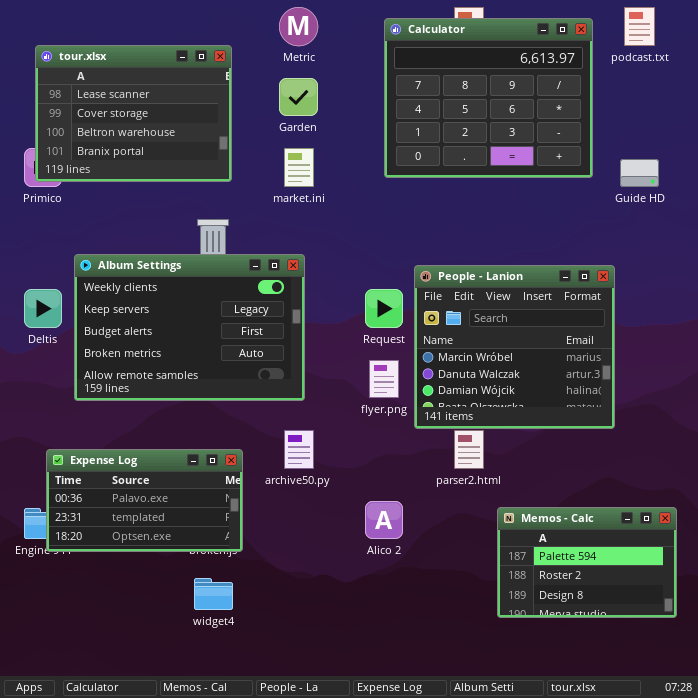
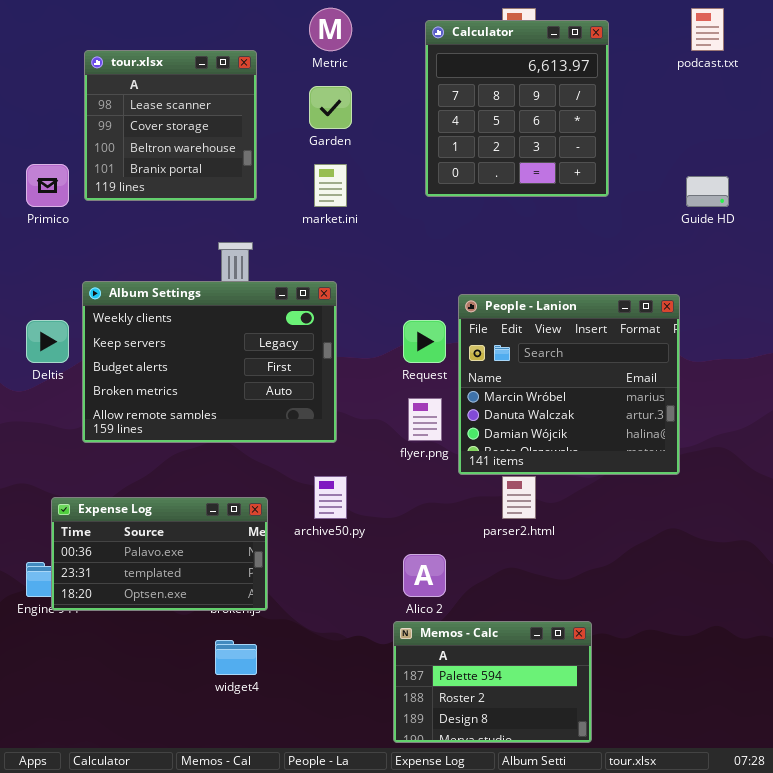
Calculator: [384,18,593,178] -> [425,20,609,197], resized
tour.xlsx: [35,45,232,182] -> [84,50,257,201], resized
Memos - Calc: [497,507,677,618] -> [393,621,592,743], moved

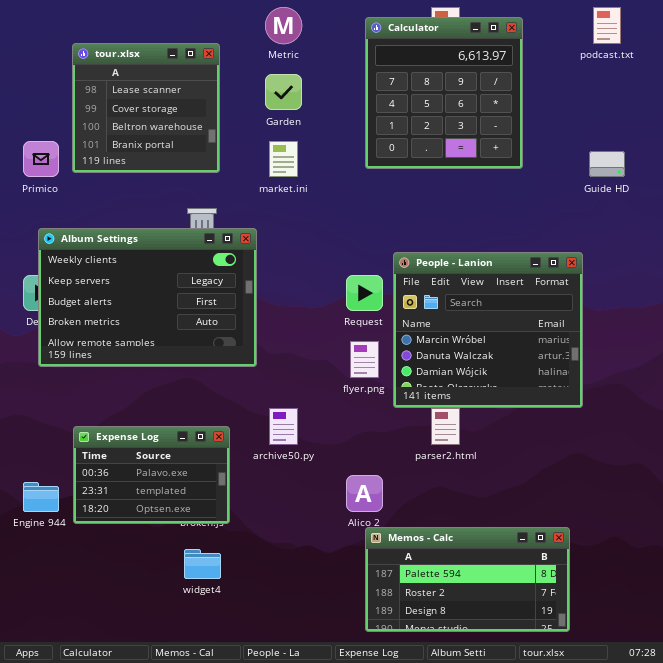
Album Settings: [82,281,337,443] -> [38,228,257,367], moved
Expense Log: [51,497,268,611] -> [73,426,230,524], resized
Memos - Calc: [393,621,592,743] -> [365,527,570,632], moved, resized

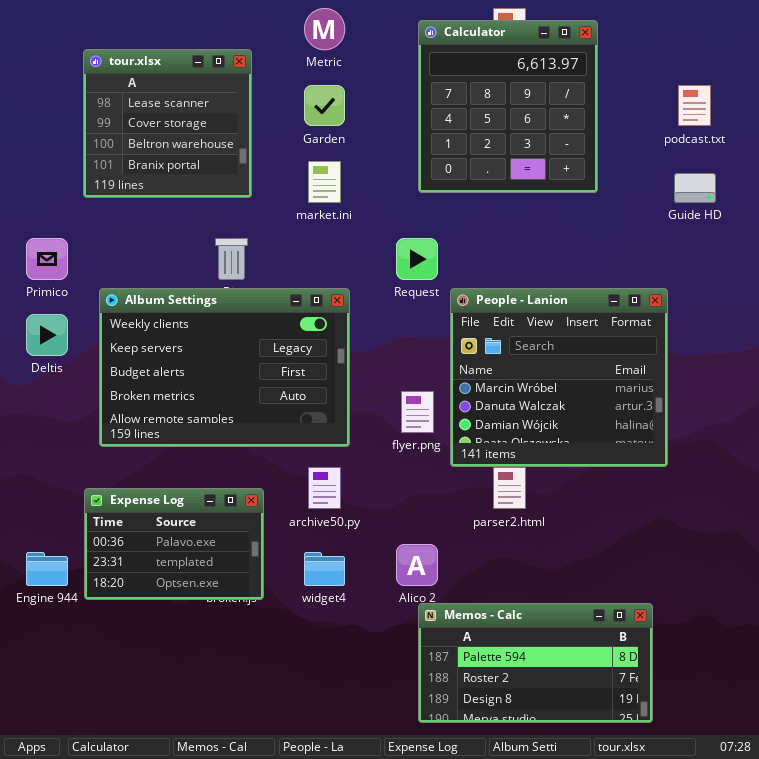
podcast.txt: [593,7,621,44] -> [678,85,711,126], moved
Primico: [23,141,59,177] -> [26,238,68,280], moved
Album Settings: [38,228,257,367] -> [99,288,350,447], moved
Request: [346,275,383,311] -> [396,238,438,280], moved
widget4: [184,549,221,579] -> [304,552,345,586], moved

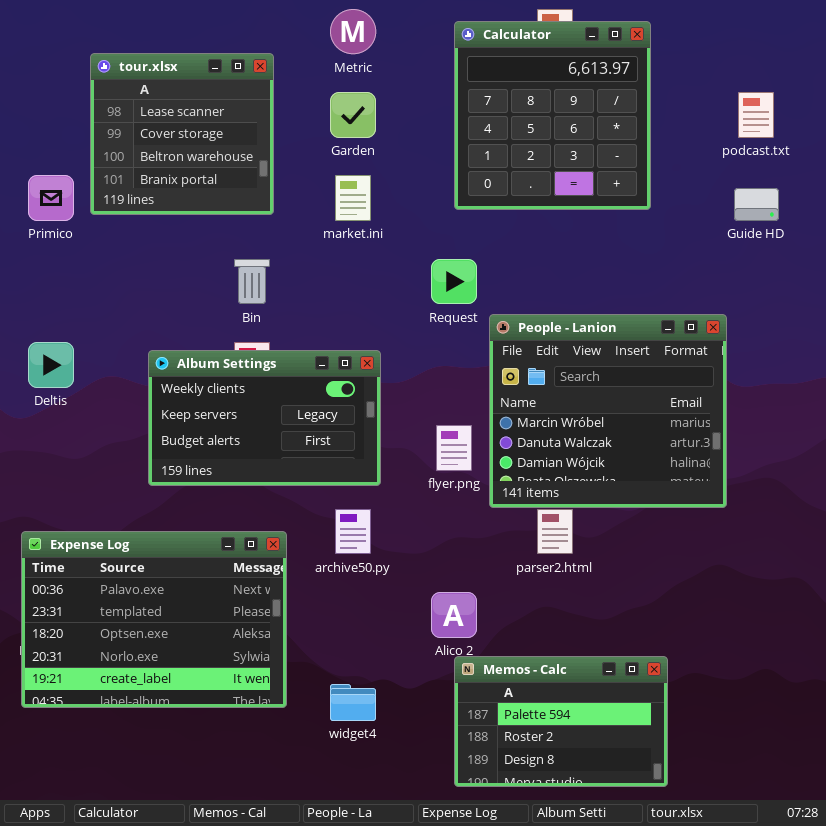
Primico: [26,238,68,280] -> [28,175,74,221], moved
Album Settings: [99,288,350,447] -> [148,350,381,486], resized
Expense Log: [84,488,264,600] -> [21,531,287,708], resized
widget4: [304,552,345,586] -> [330,684,376,721], moved
Memos - Calc: [418,603,653,723] -> [454,656,668,787], resized

